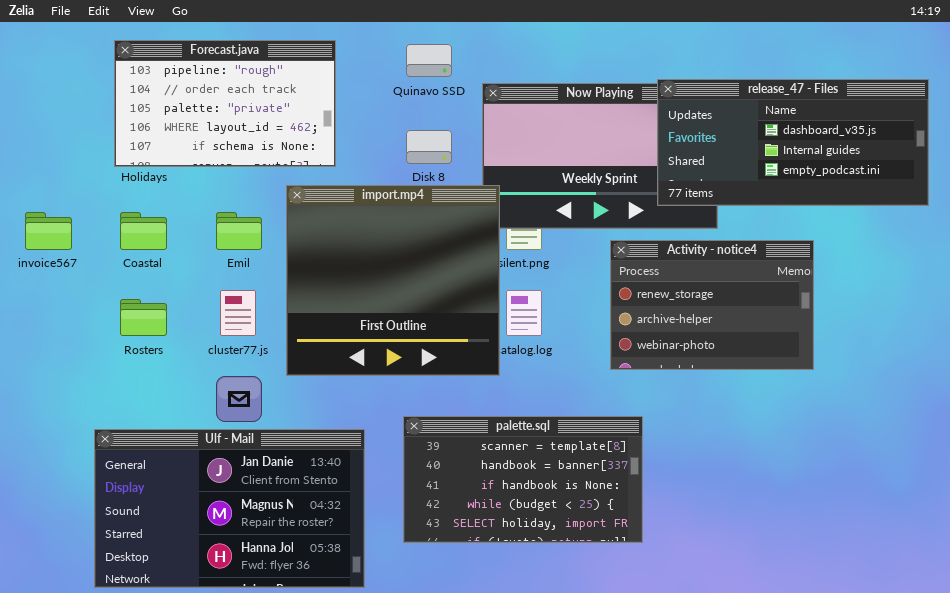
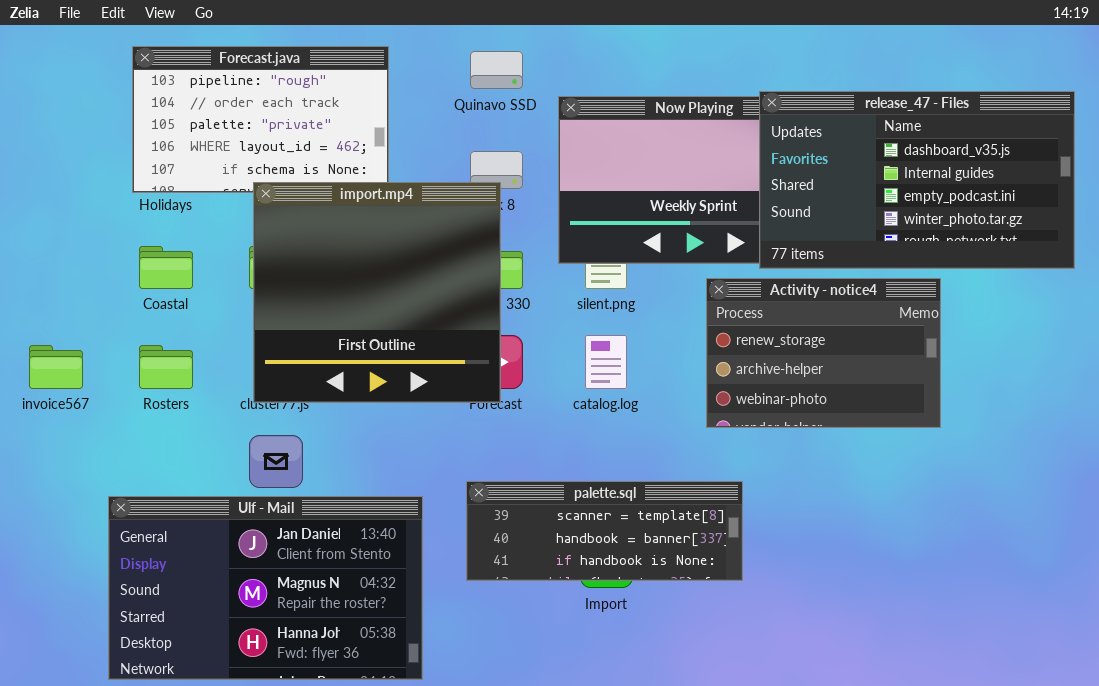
release_47 - Files: [657,79,929,206] -> [759,91,1075,269], resized
import.mp4: [286,185,500,376] -> [253,182,501,403], moved
invoice567: [25,212,72,250] -> [29,345,83,389], moved
palette.sql: [403,416,643,543] -> [466,481,743,581], resized

